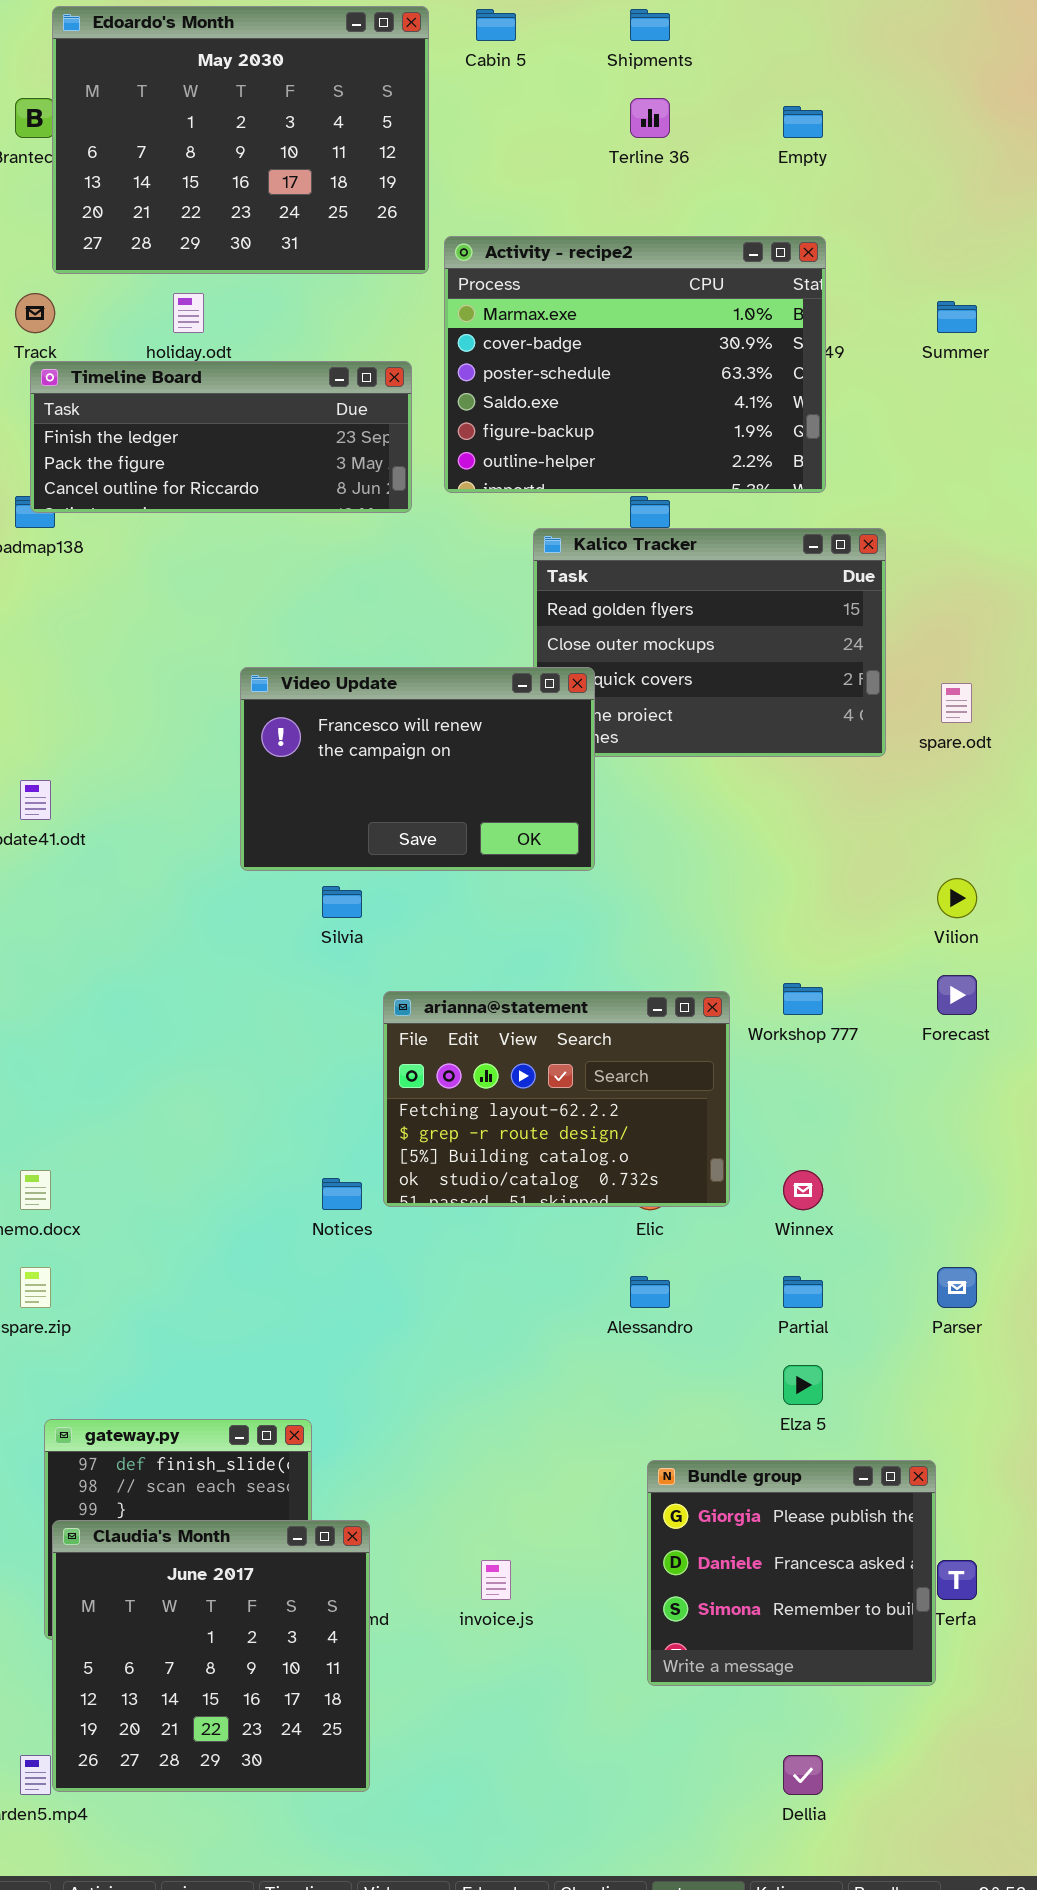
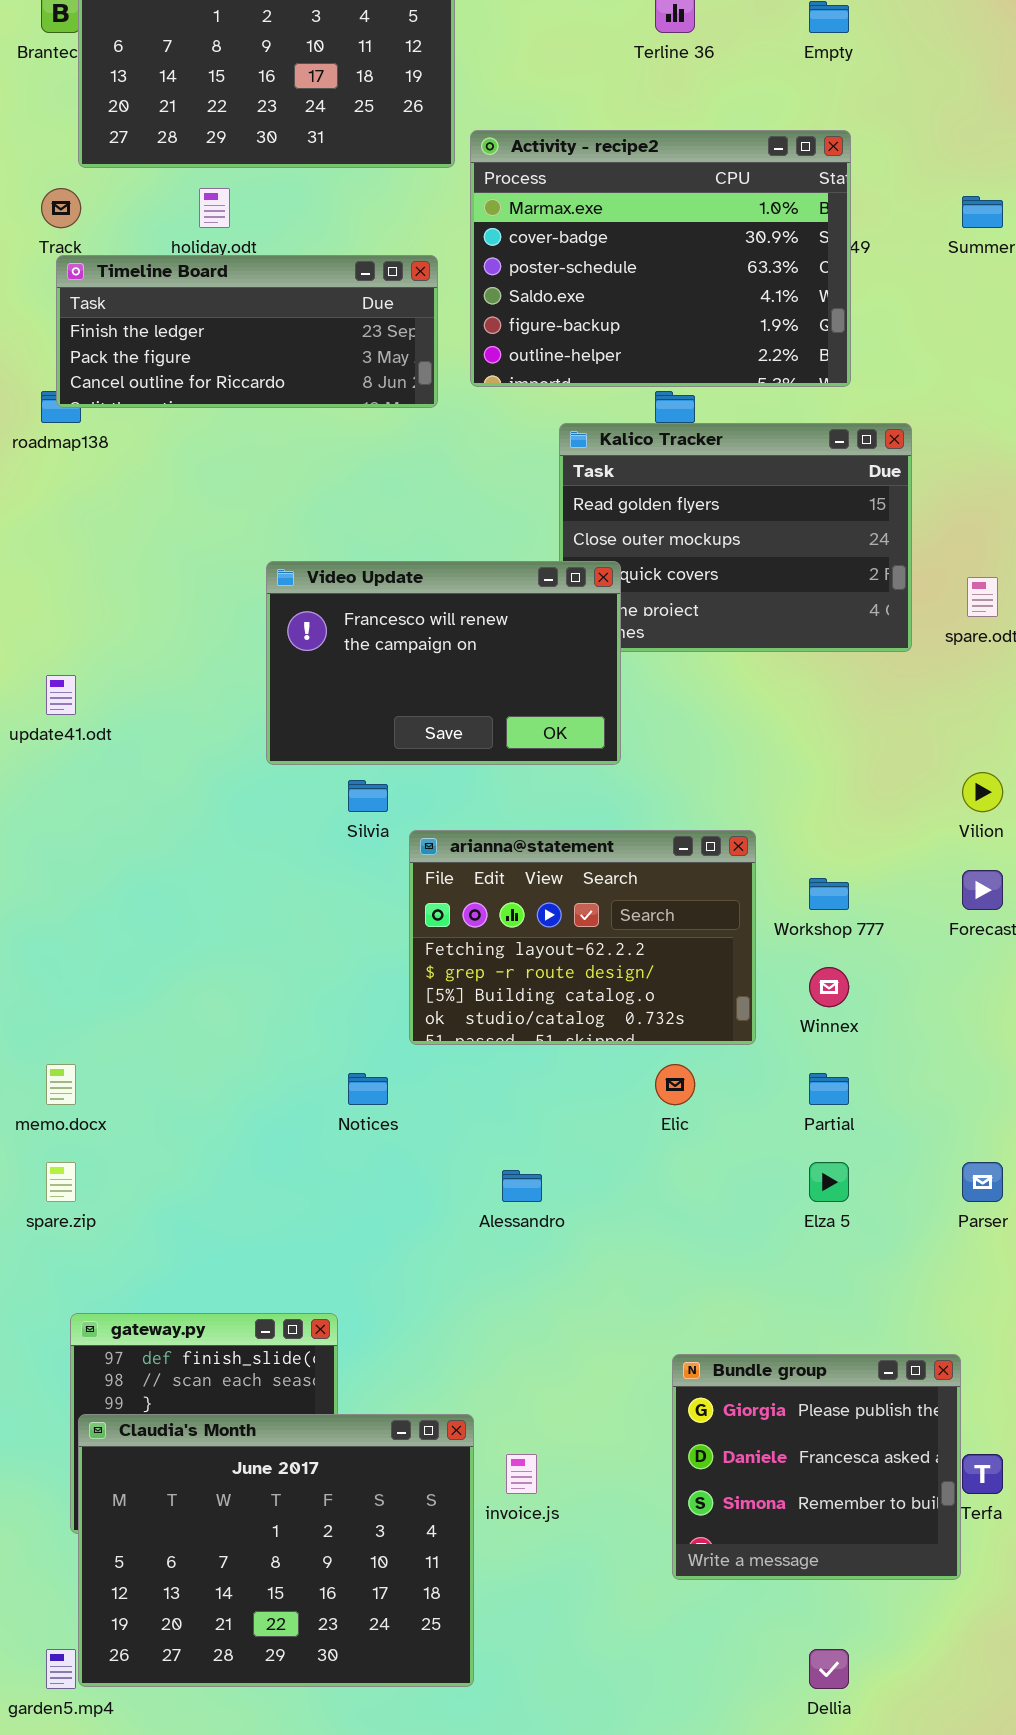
arianna@statement: [383,991,730,1207] -> [409,830,756,1045], moved
Winnex: [783,1170,823,1210] -> [809,967,849,1007], moved
Alessandro: [630,1276,670,1308] -> [502,1170,542,1202], moved
Partial: [783,1276,823,1308] -> [809,1073,849,1105], moved
Elza 5: [783,1365,823,1405] -> [809,1162,849,1202], moved
Claudia's Month: [52,1520,370,1792] -> [78,1414,474,1687], resized

